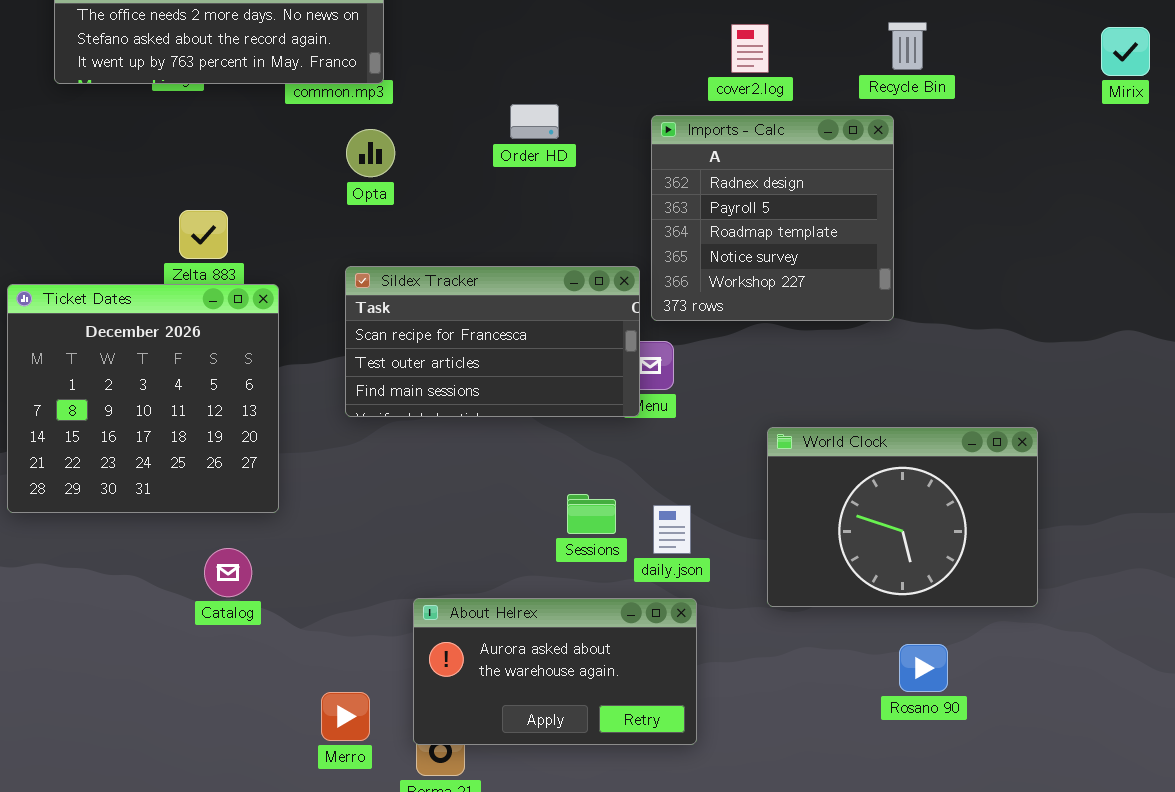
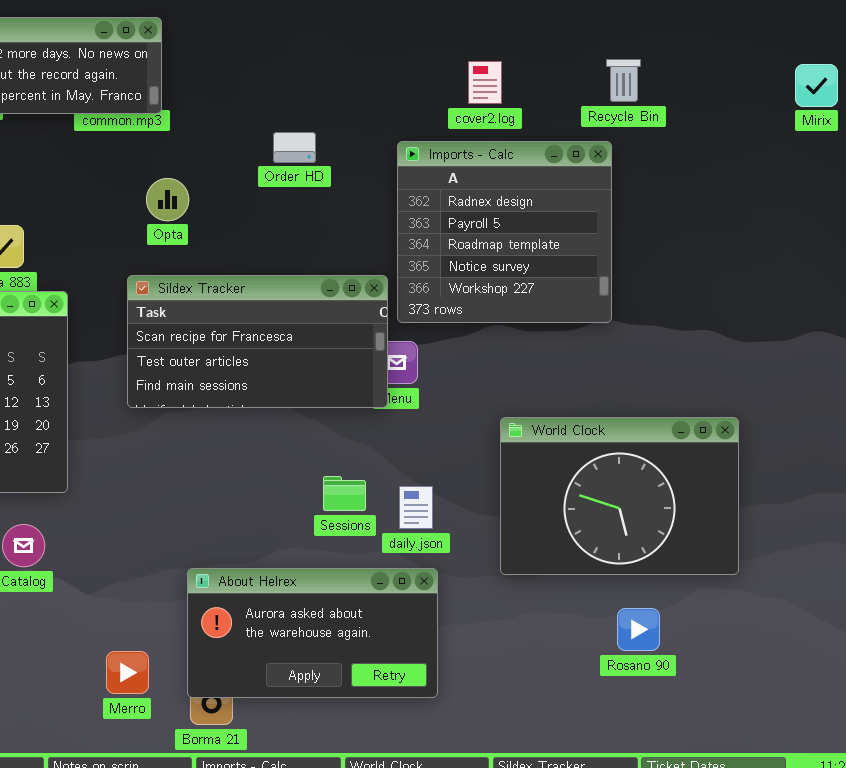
Opta: [346,129,395,177] -> [146,178,189,221], moved

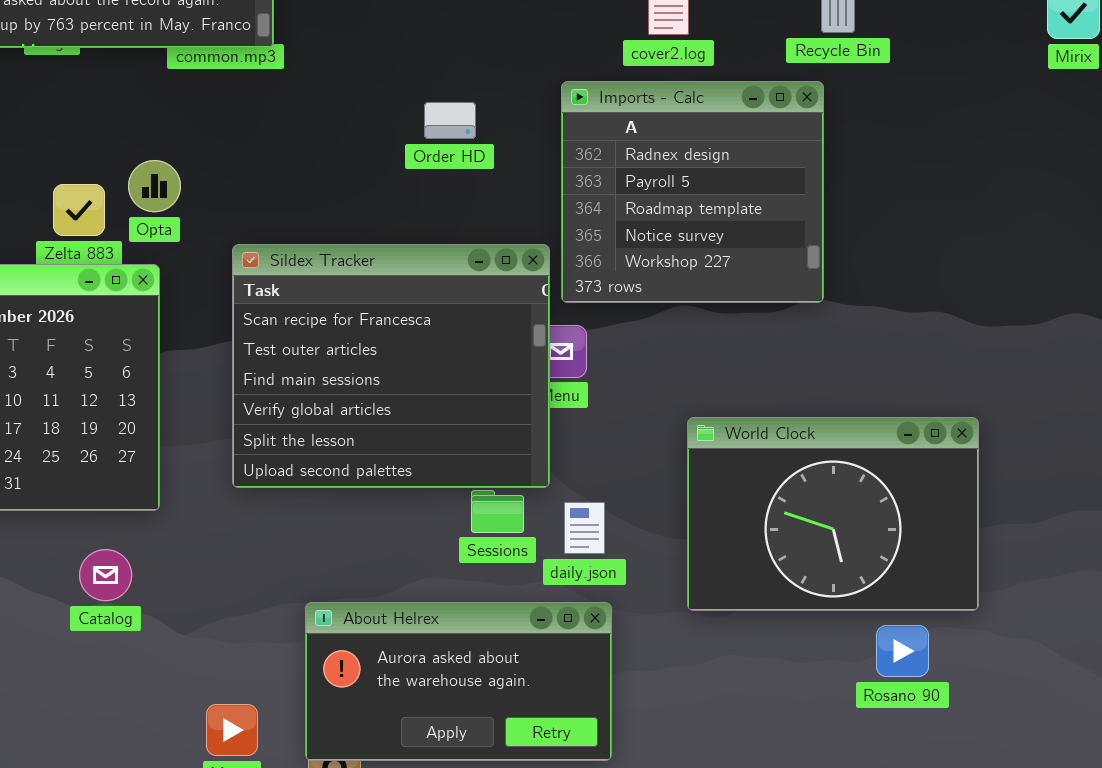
Order HD: [273,132,316,163] -> [424,102,476,139], moved
Opta: [146,178,189,221] -> [128,160,181,212], moved
Sildex Tracker: [127,275,388,408] -> [232,244,550,488], resized
Rosano 90: [617,608,660,651] -> [876,625,929,677], moved

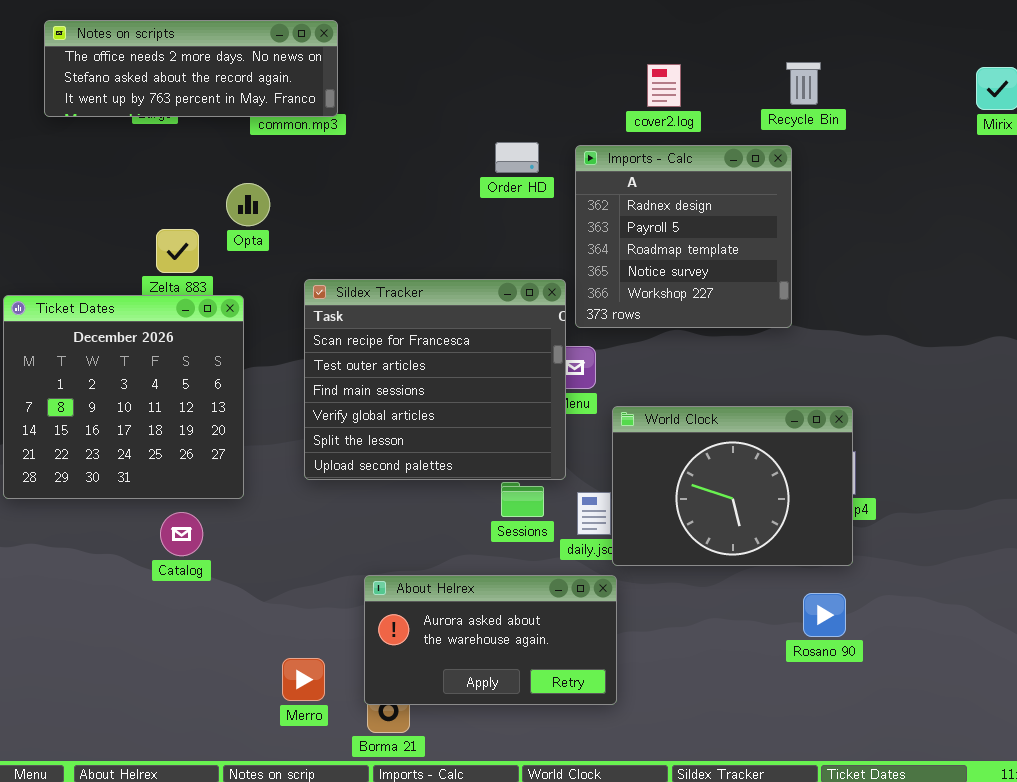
Order HD: [424,102,476,139] -> [495,142,539,173], moved
Opta: [128,160,181,212] -> [226,183,270,226], moved
World Clock: [687,417,979,611] -> [612,406,853,566], moved
Catalog: [79,549,132,601] -> [160,512,203,556], moved
Rosano 90: [876,625,929,677] -> [803,593,846,637], moved

